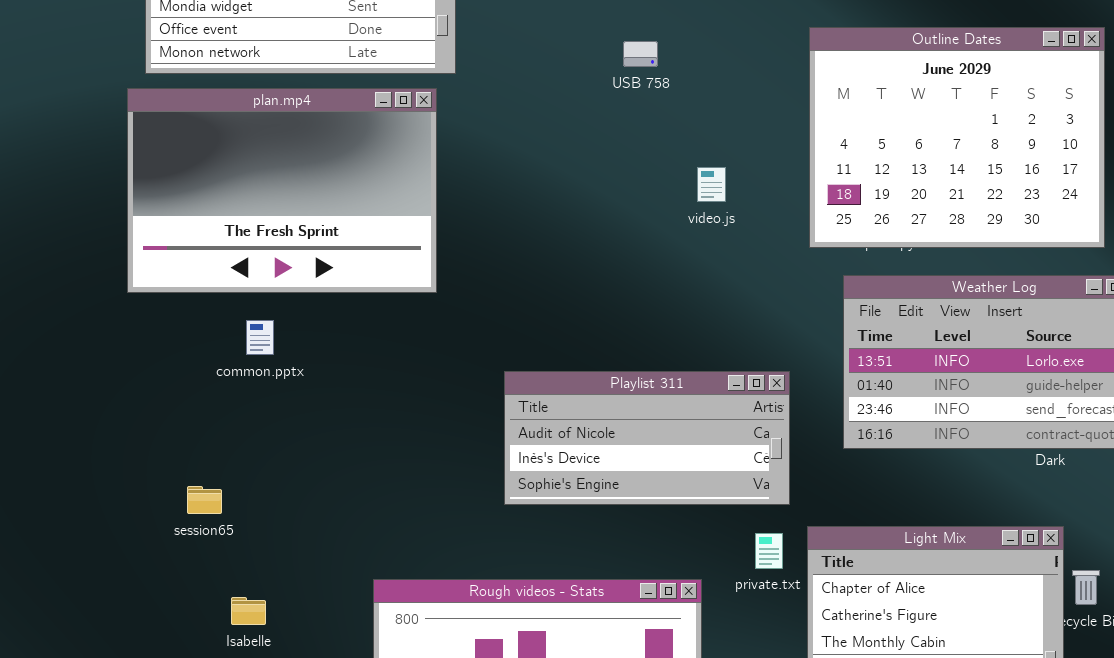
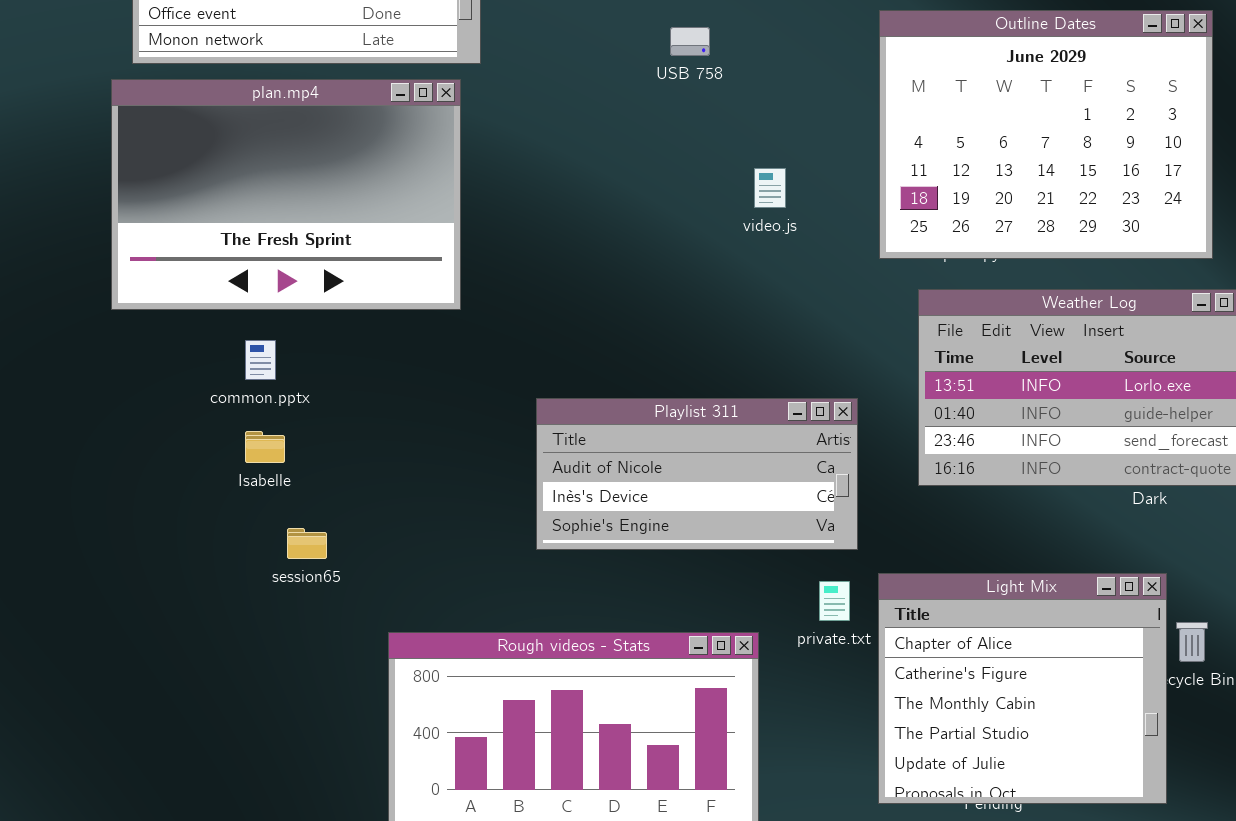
session65: [187,486,222,514] -> [287,528,327,559], moved
Isabelle: [231,597,266,625] -> [245,431,285,463], moved

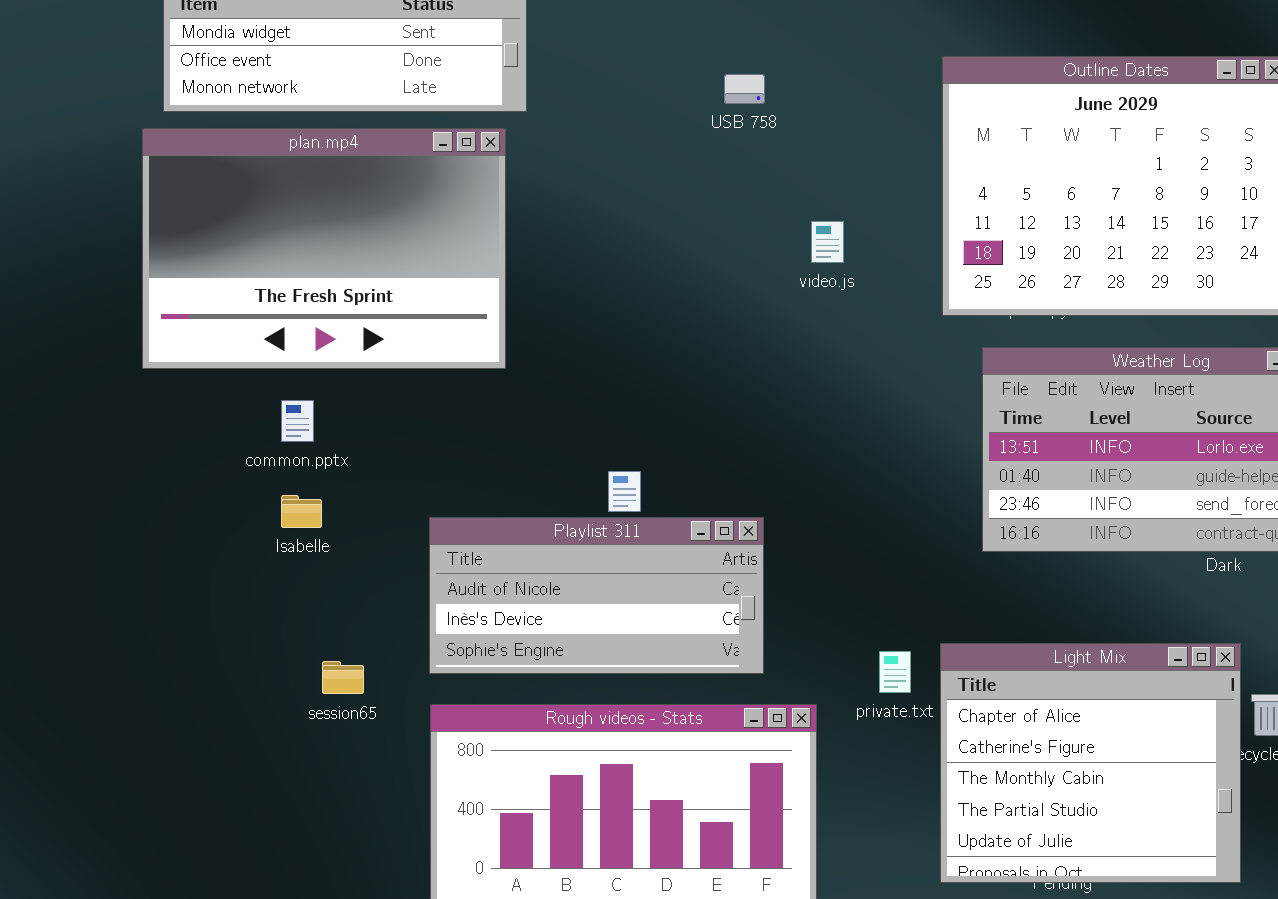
Playlist 311: [536,398,858,550] -> [429,517,764,674], moved
session65: [287,528,327,559] -> [322,661,364,694], moved

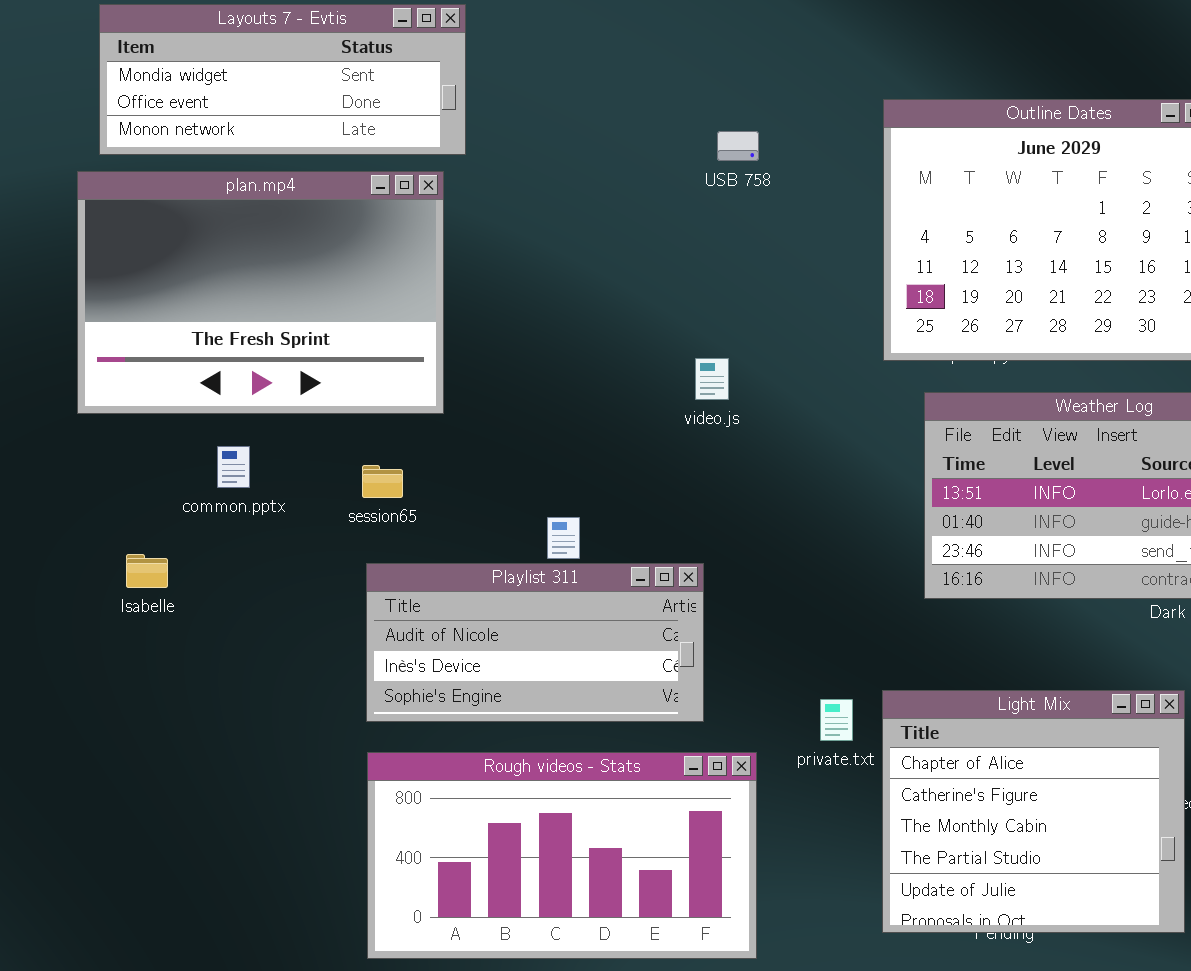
USB 758: [724,74,765,104] -> [717,131,759,161], moved
video.js: [811,221,844,263] -> [695,358,729,400], moved
Isabelle: [281,495,322,528] -> [126,554,168,588], moved
session65: [322,661,364,694] -> [362,465,403,498], moved

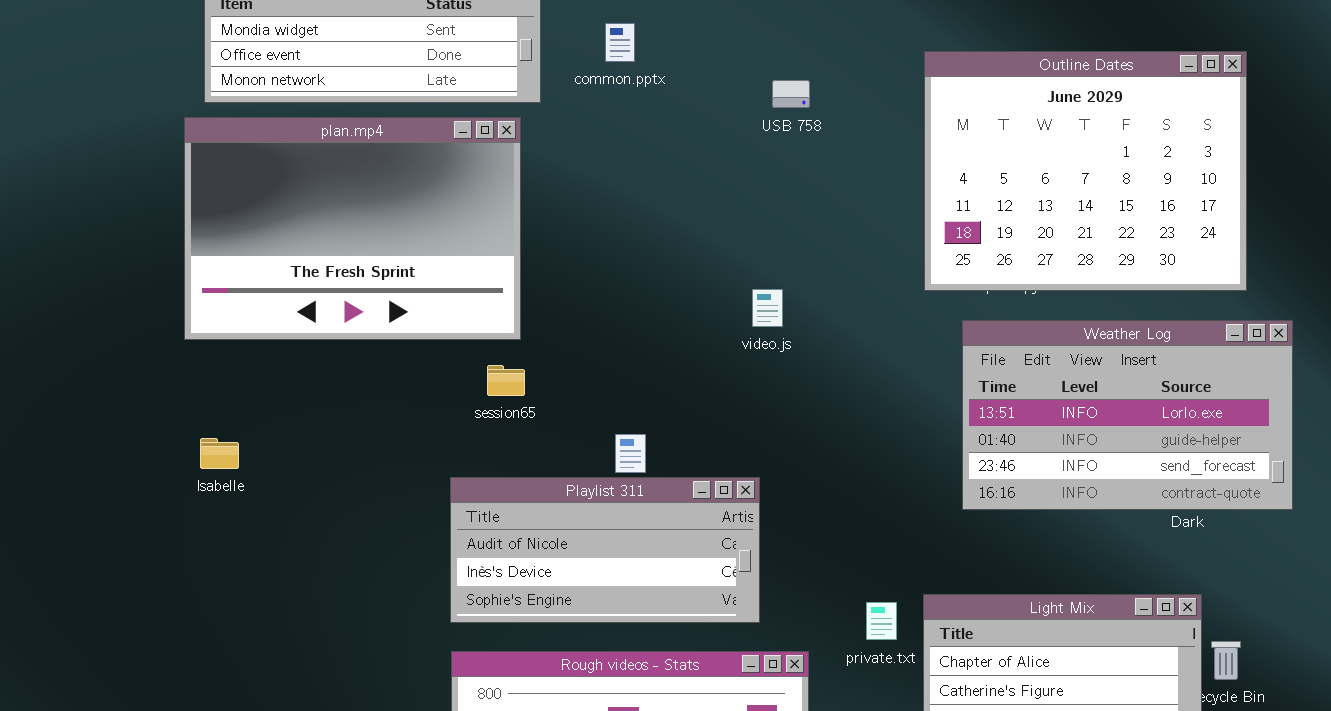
common.pptx: [217,446,250,488] -> [605,23,635,62], moved
session65: [362,465,403,498] -> [487,365,525,396], moved
Isabelle: [126,554,168,588] -> [200,438,239,469], moved

